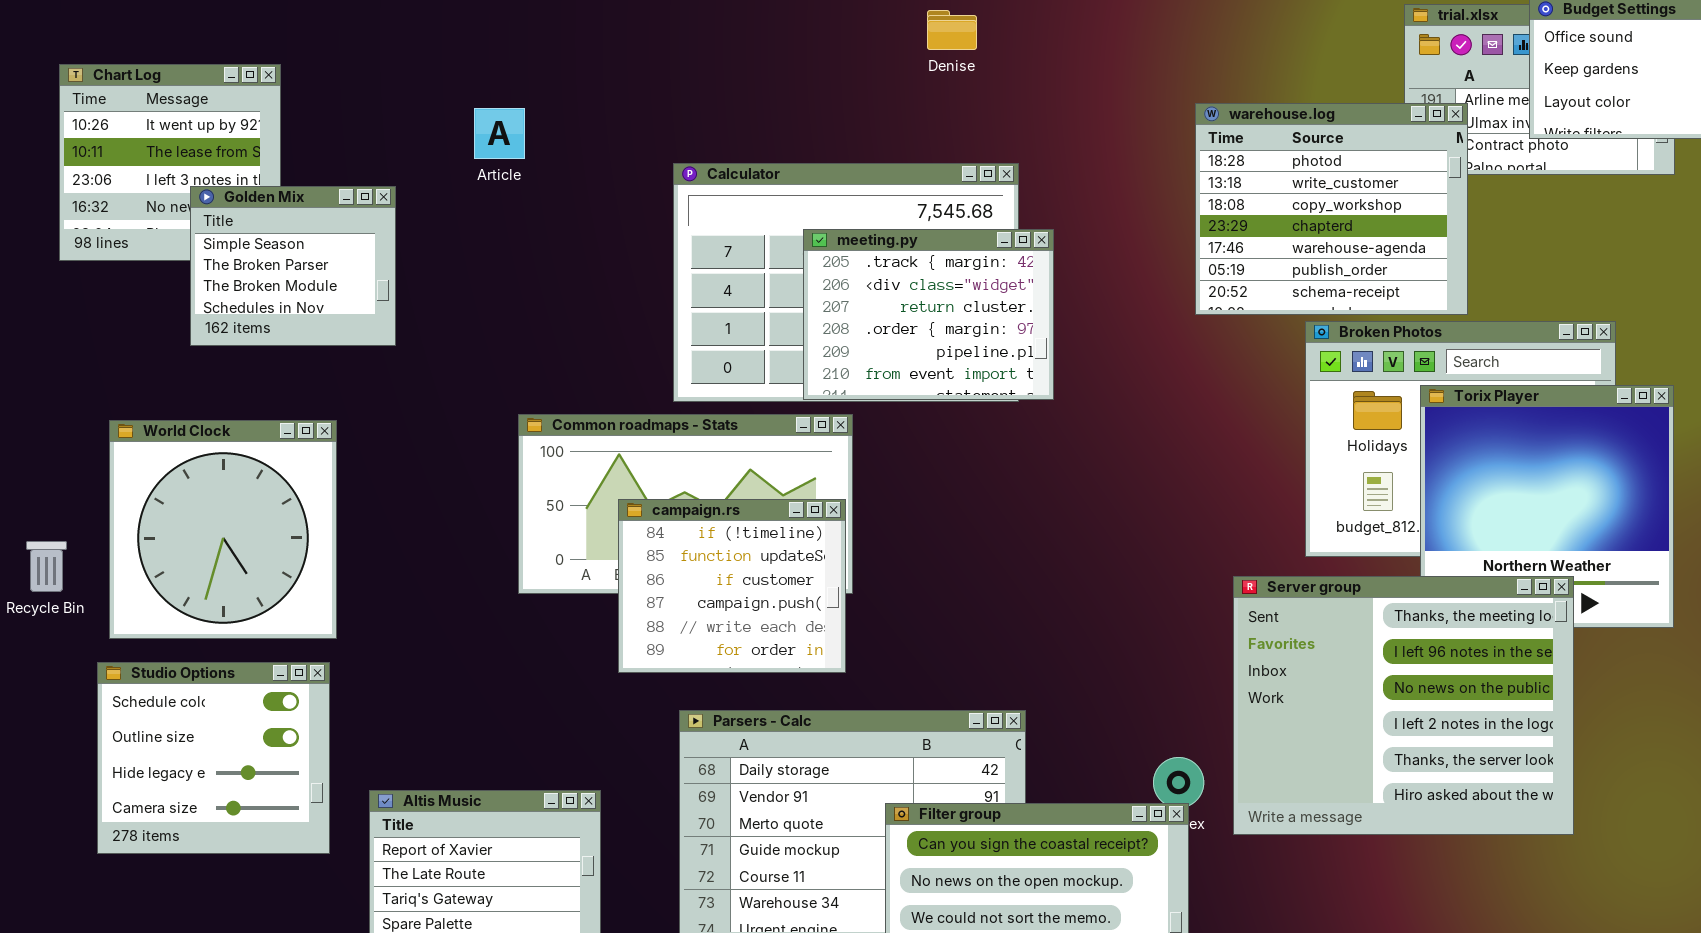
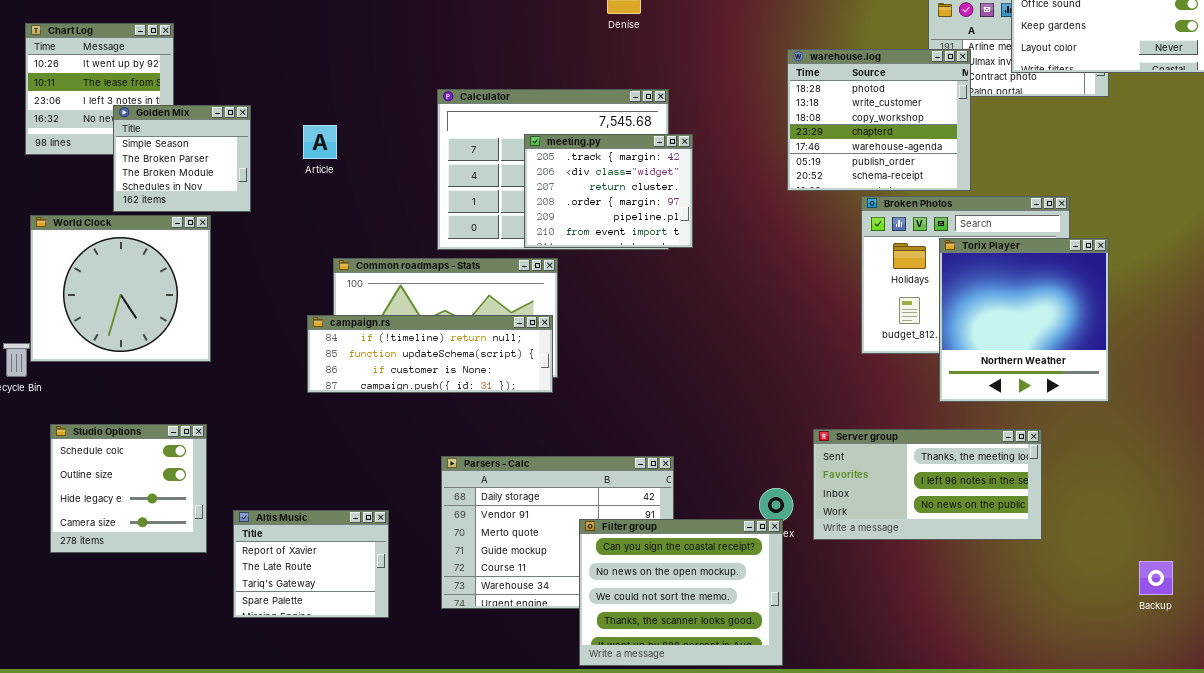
Article: [474,108,525,159] -> [303,125,337,159], moved
World Clock: [109,420,337,639] -> [30,215,211,362], moved, resized
campaign.rs: [618,499,846,673] -> [307,315,553,393], resized
Server group: [1233,576,1574,835] -> [813,429,1042,540], resized

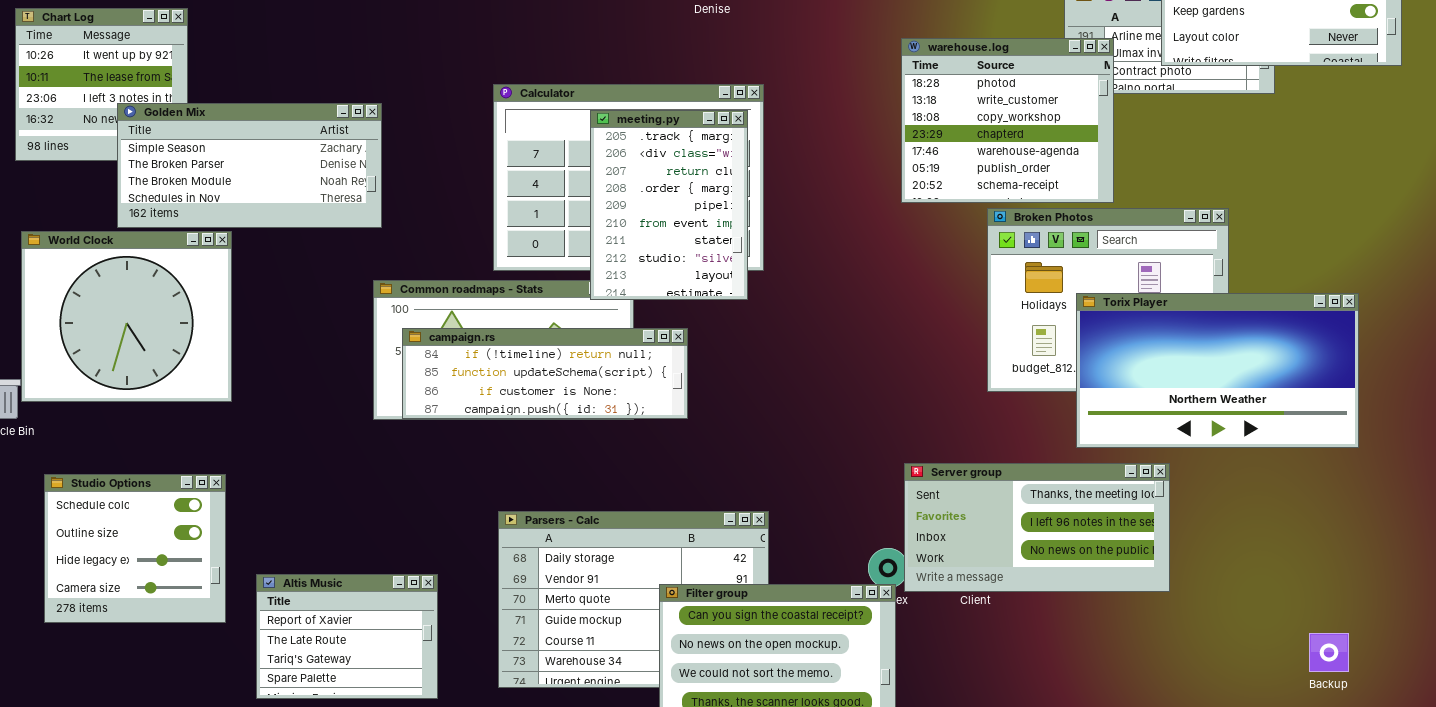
Golden Mix: [113,105,251,212] -> [117,103,382,228], resized
meeting.py: [524,134,693,248] -> [590,110,748,300], moved, resized
Torix Player: [939,238,1109,402] -> [1076,293,1359,448], resized
campaign.rs: [307,315,553,393] -> [402,328,688,419], moved
Server group: [813,429,1042,540] -> [904,463,1170,592], moved

